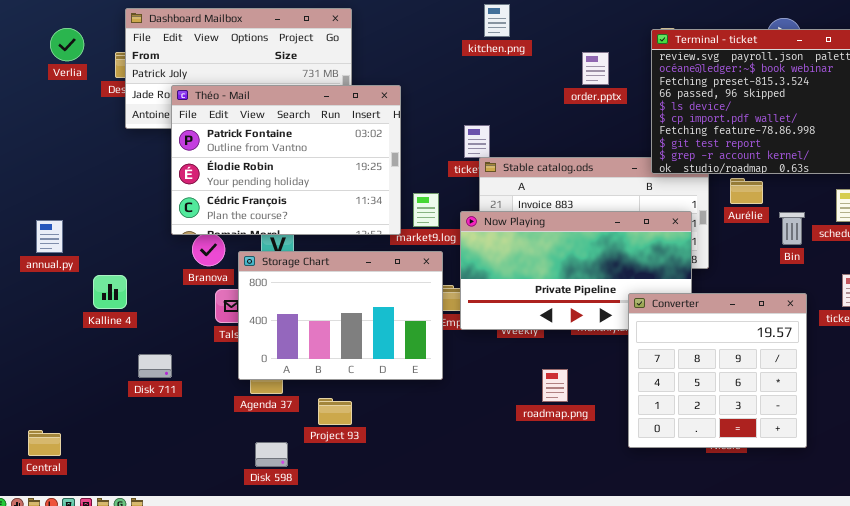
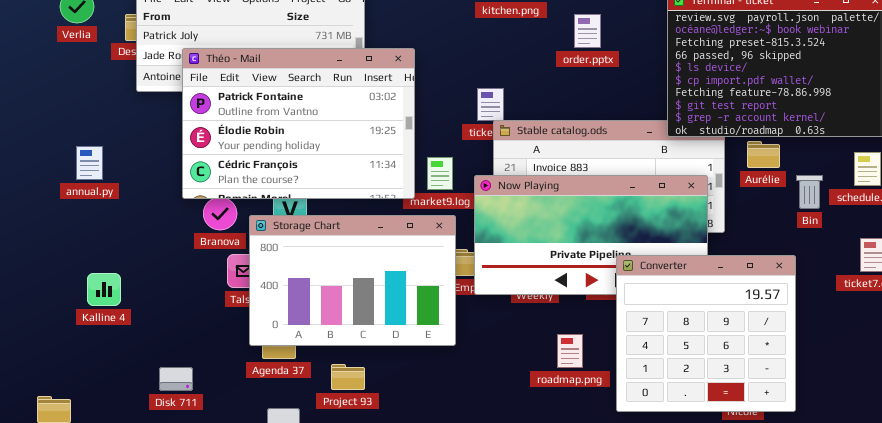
order.pptx: [582,52,609,85] -> [574,14,601,48], moved
annual.py: [36,220,63,253] -> [76,146,103,180], moved
Kalline 4: [93,275,127,309] -> [87,273,121,306], moved
Converter: [628,293,807,448] -> [616,255,796,412], moved
Disk 711: [138,354,172,378] -> [159,367,193,391], moved

